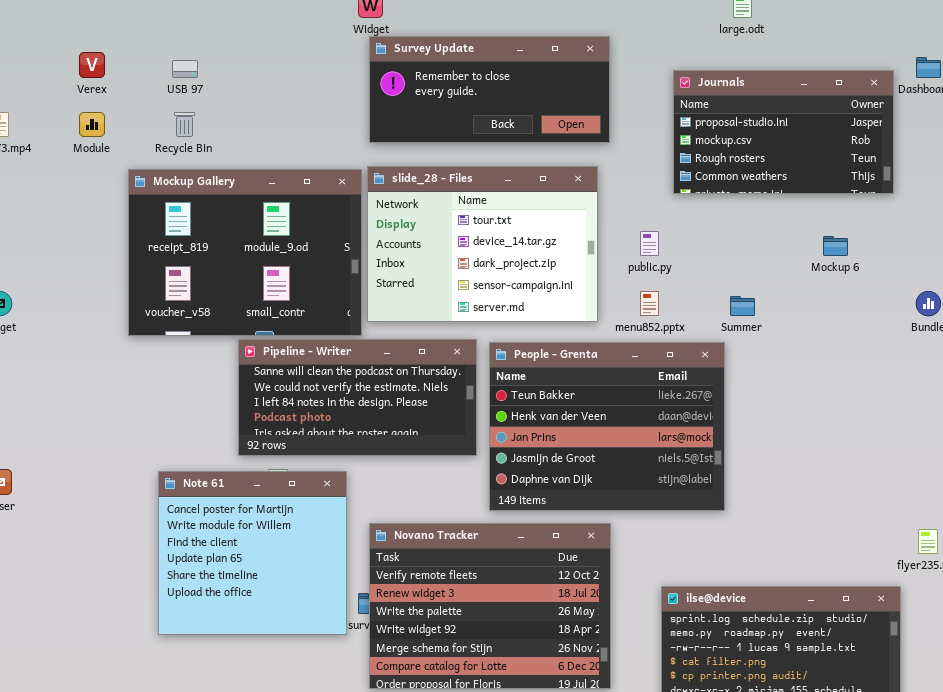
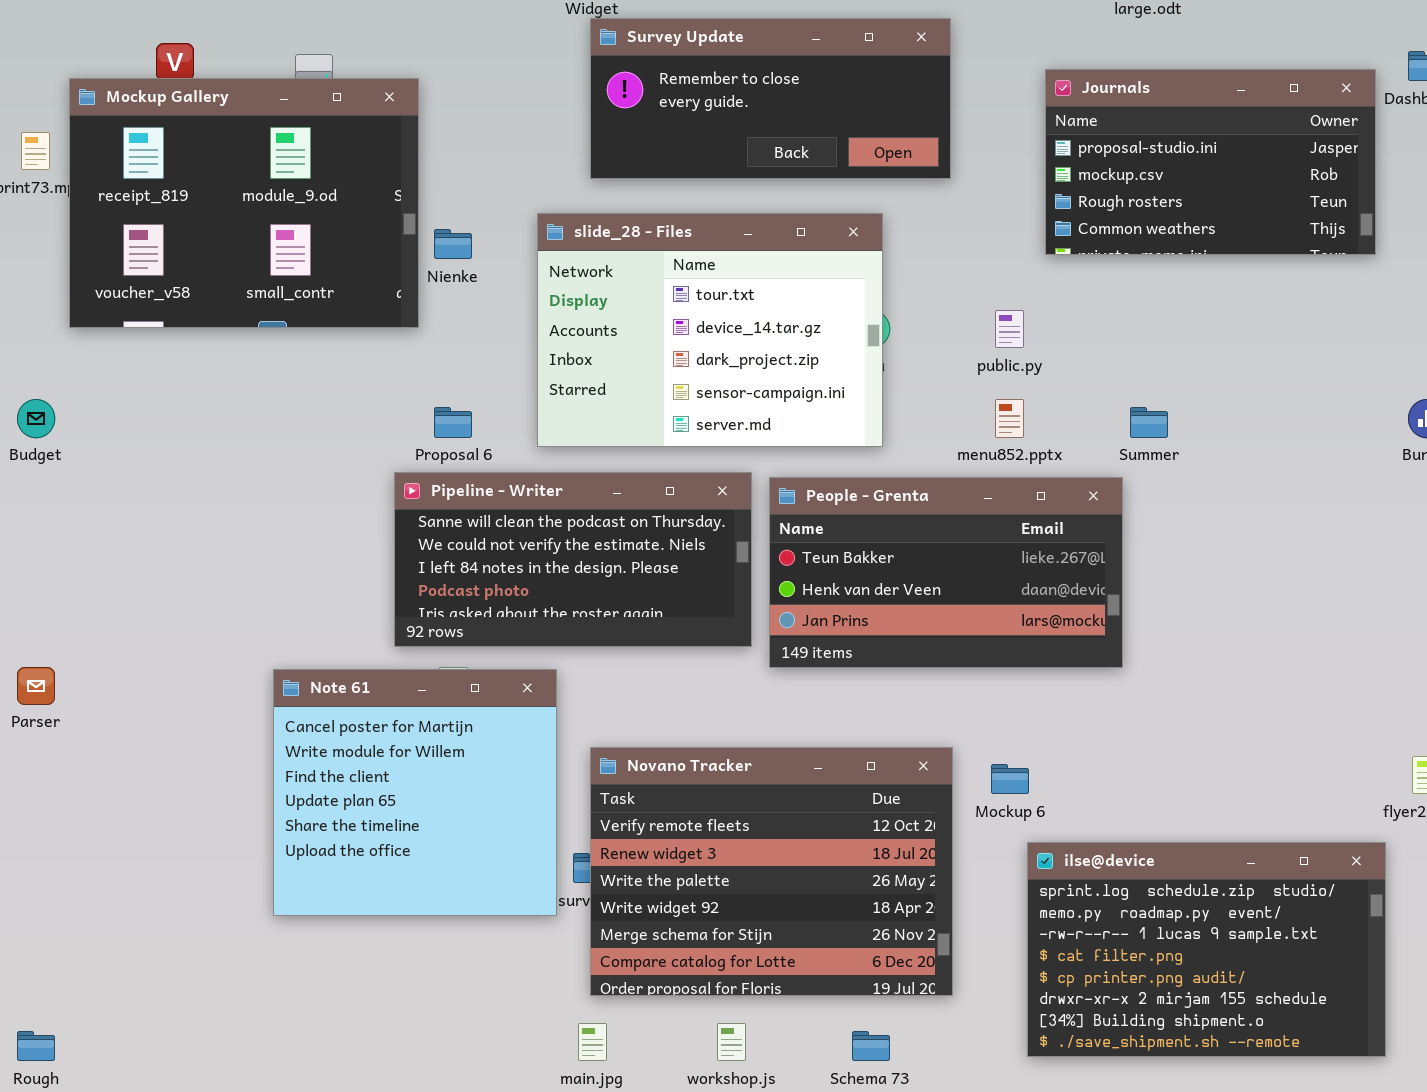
slide_28 - Files: [367,166,598,322] -> [537,213,883,447], moved
Mockup Gallery: [128,169,362,336] -> [69,78,419,328], moved
Mockup 6: [823,236,848,256] -> [991,764,1029,794], moved
People - Grenta: [489,342,725,511] -> [769,477,1123,668], resized

